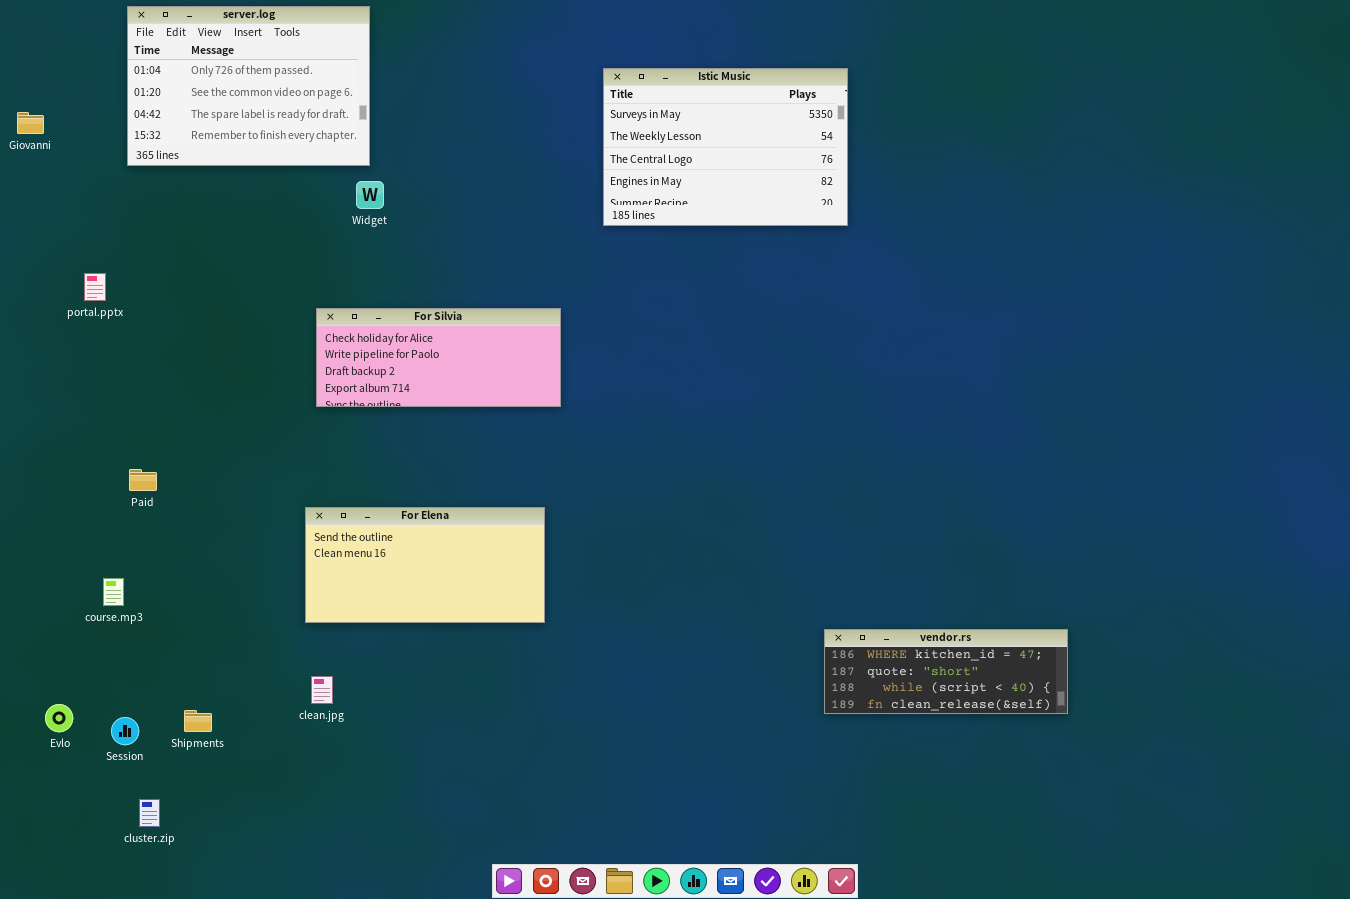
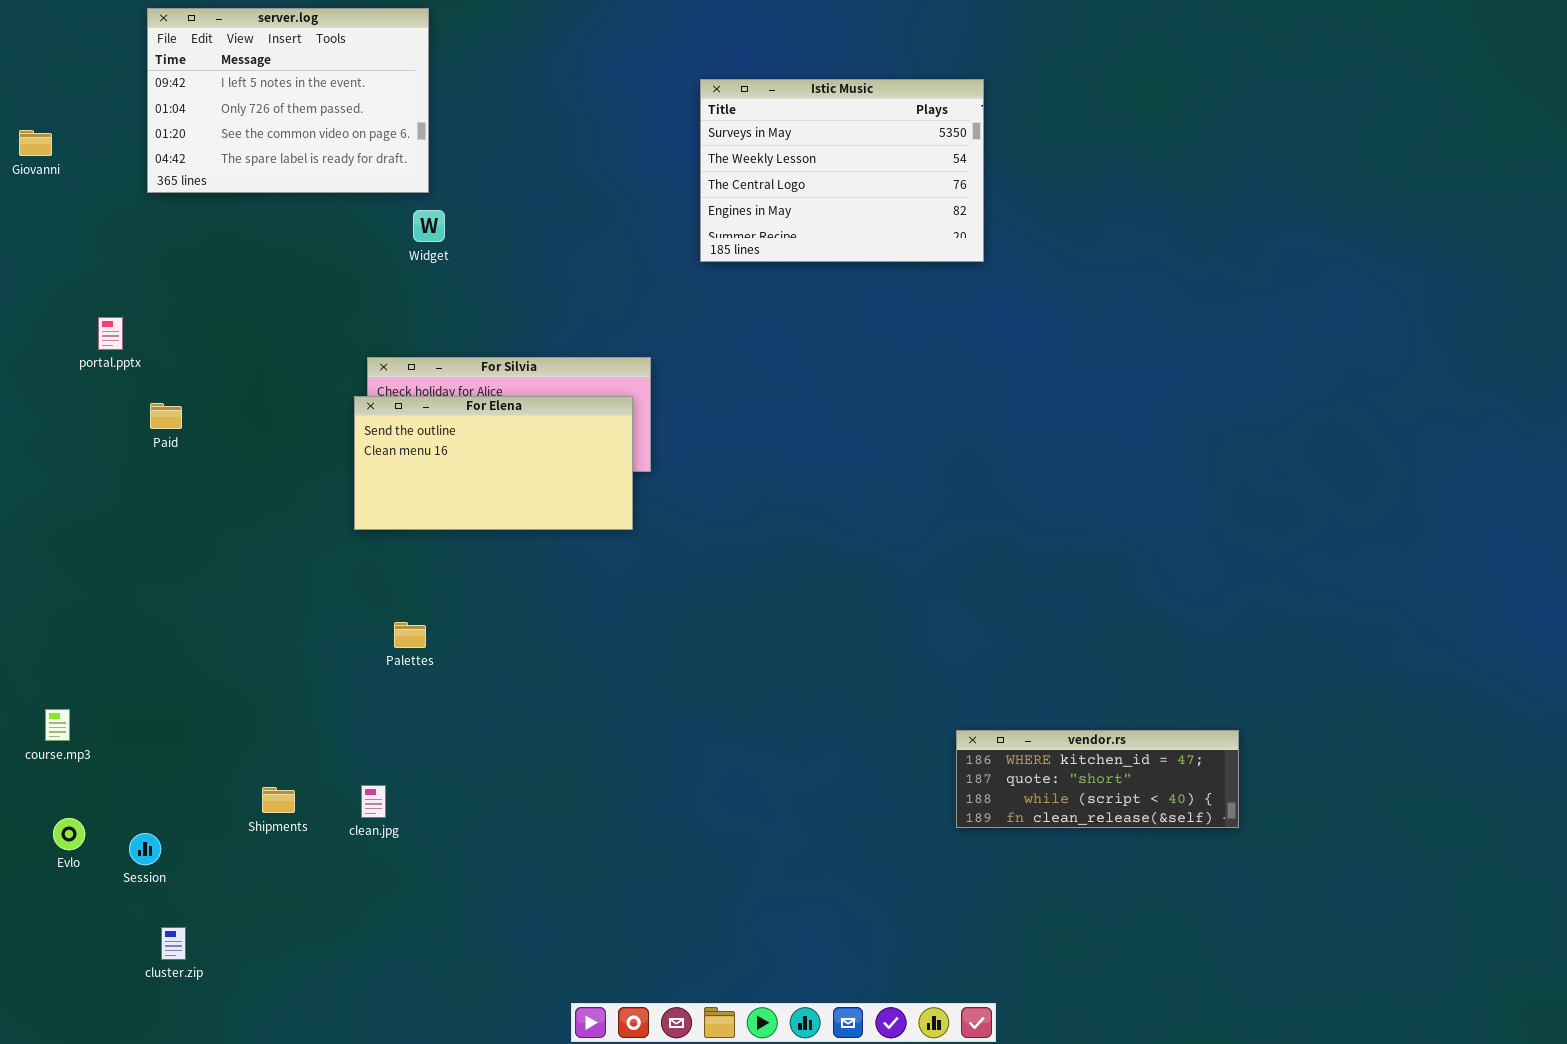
server.log: [127,6,370,166] -> [147,8,429,193], scrolled up 1 row
Paid: [129,469,157,491] -> [150,403,182,429], moved
For Elena: [305,507,545,623] -> [354,396,633,530], moved
course.mp3: [103,578,124,606] -> [45,709,70,741], moved
Shipments: [184,710,212,732] -> [262,787,295,813], moved

